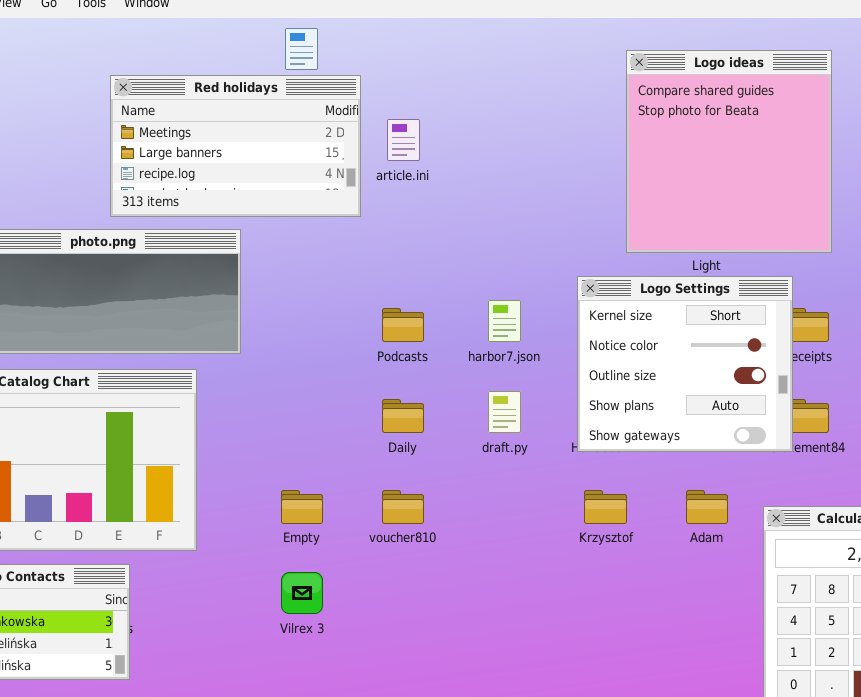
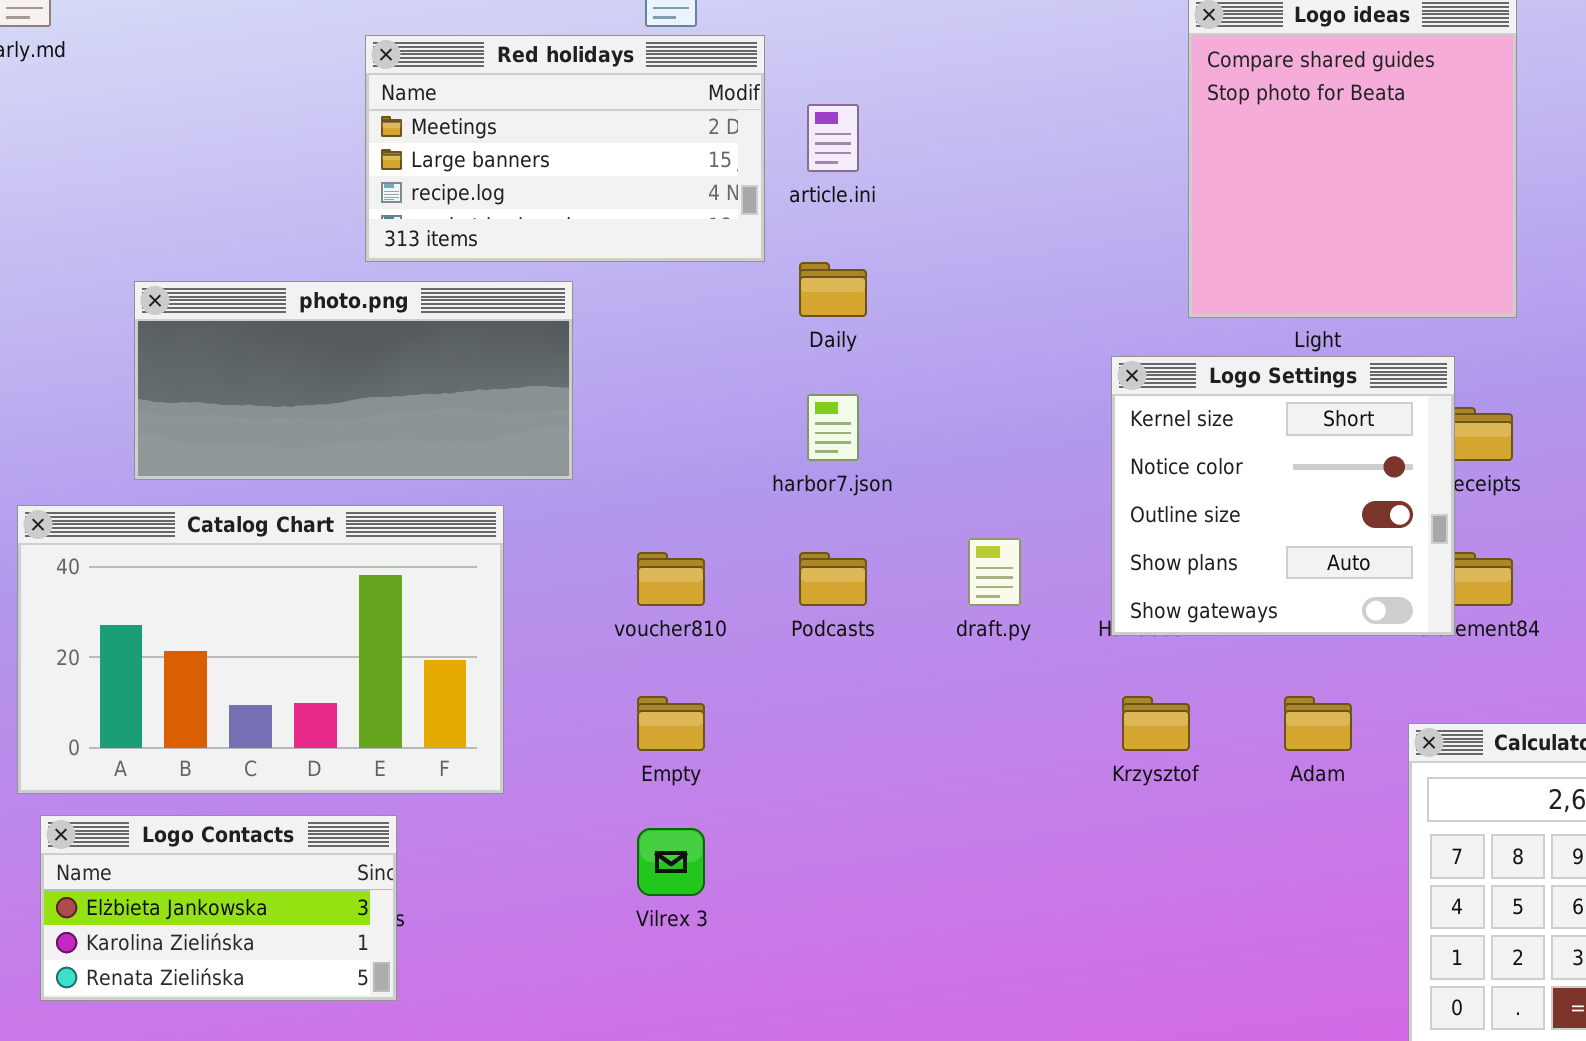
harbor7.json: [488,300,521,342] -> [807,394,859,461], moved
Podcasts: [382,308,424,342] -> [799,552,867,606], moved
Daily: [382,399,424,433] -> [799,262,867,317], moved
voucher810: [382,490,424,524] -> [637,552,705,606], moved

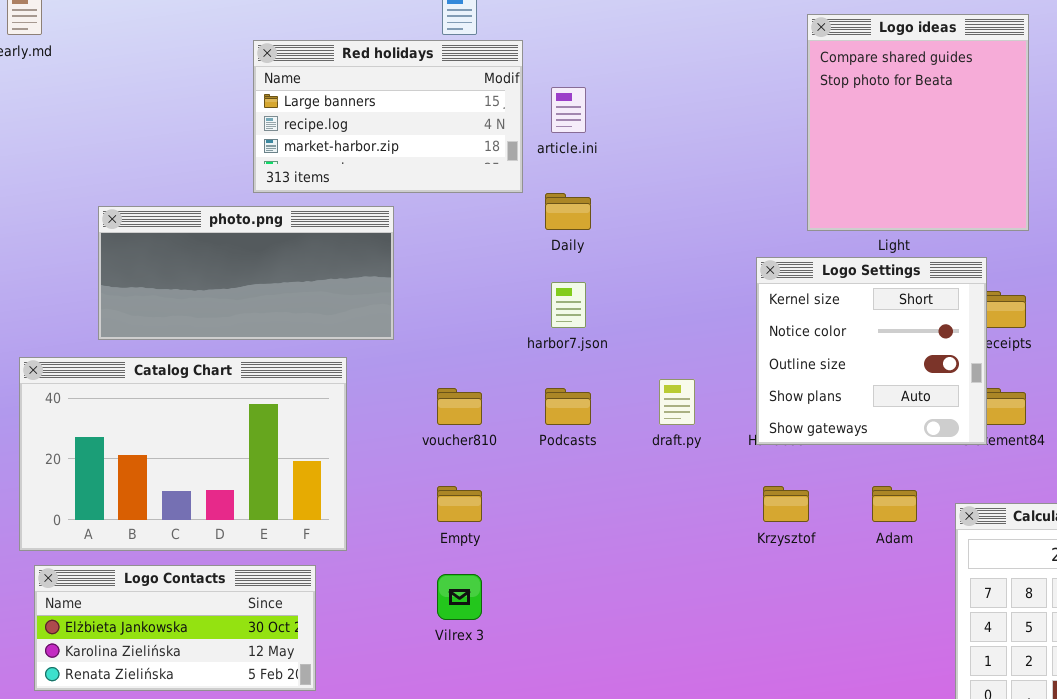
Red holidays: [365,35,765,262] -> [253,40,523,193], scrolled down 1 row
Logo Contacts: [40,815,397,1001] -> [34,565,316,691], resized

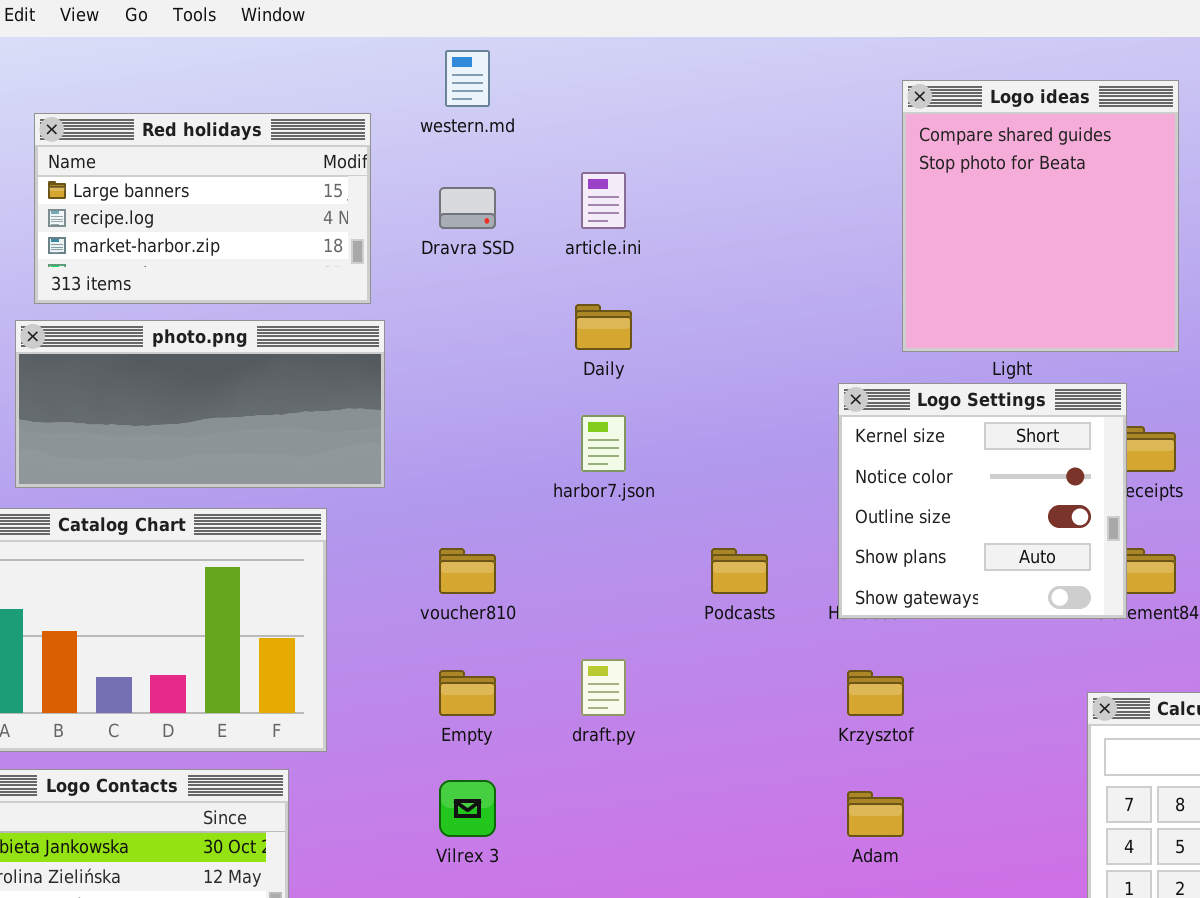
Red holidays: [253,40,523,193] -> [34,113,371,304], moved
draft.py: [659,379,695,425] -> [581,659,626,716], moved
Podcasts: [545,388,591,425] -> [711,548,768,594], moved
Adam: [872,486,917,522] -> [847,791,904,837], moved

